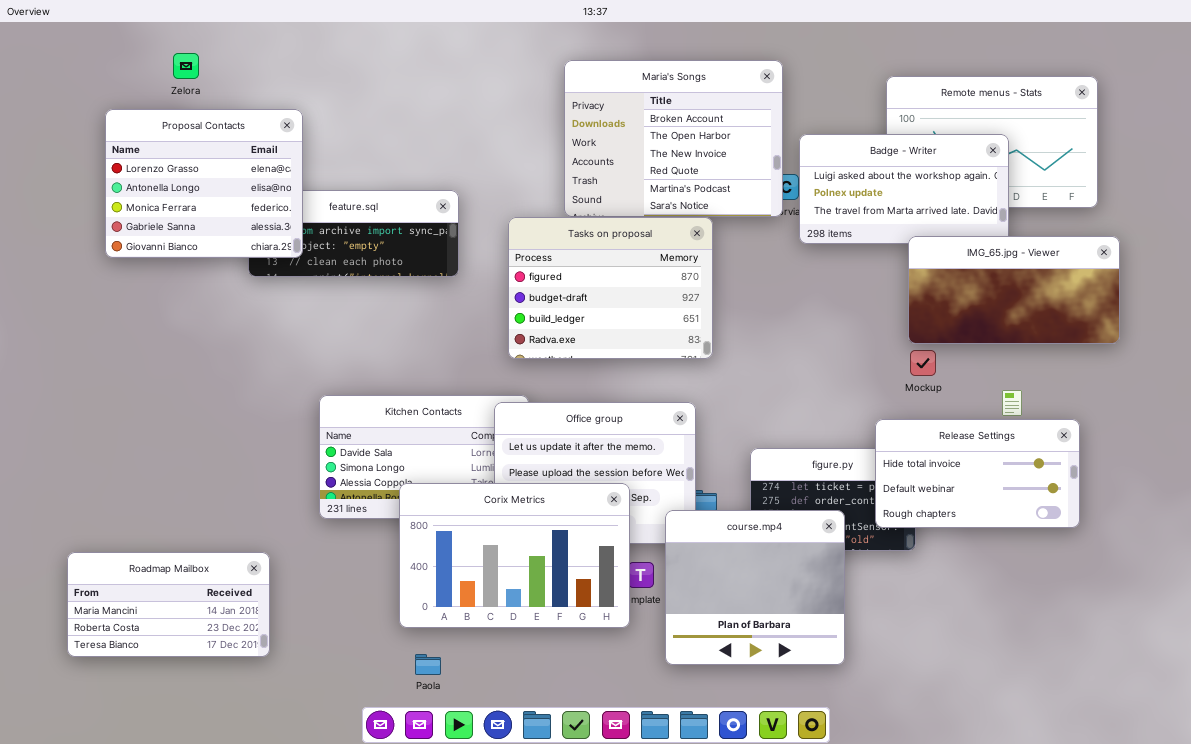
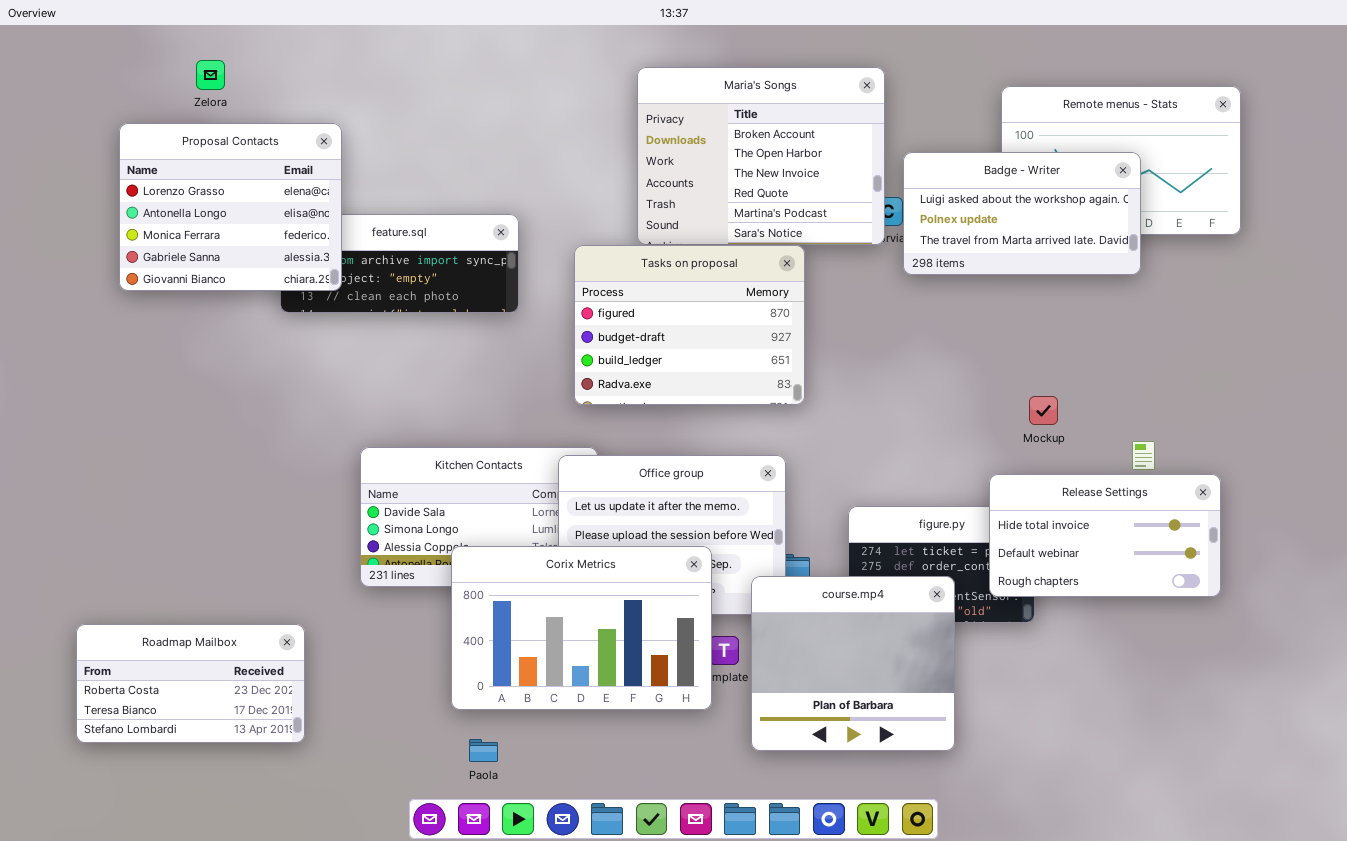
IMG_65.jpg - Viewer: [908,236,1120,344] -> none, closed
Roadmap Mailbox: [67,552,270,657] -> [76,624,305,743], scrolled down 1 row

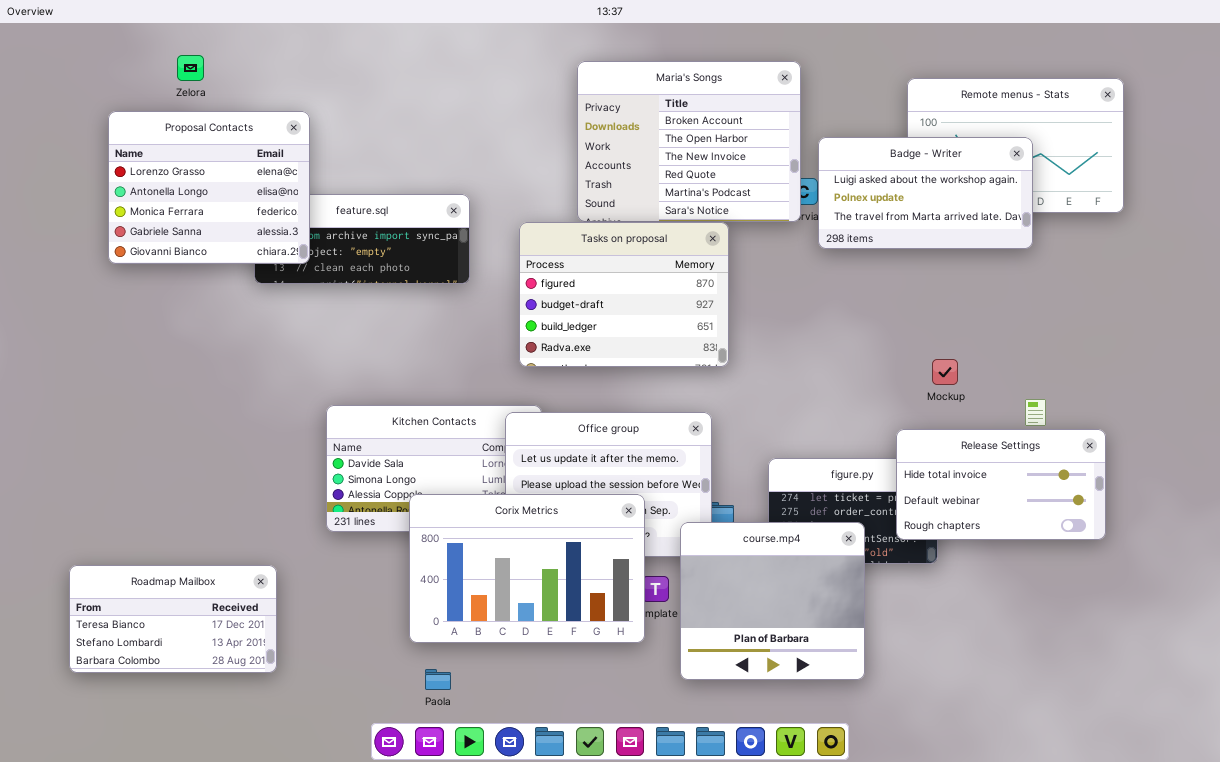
Roadmap Mailbox: [76,624,305,743] -> [69,565,277,673], scrolled down 1 row

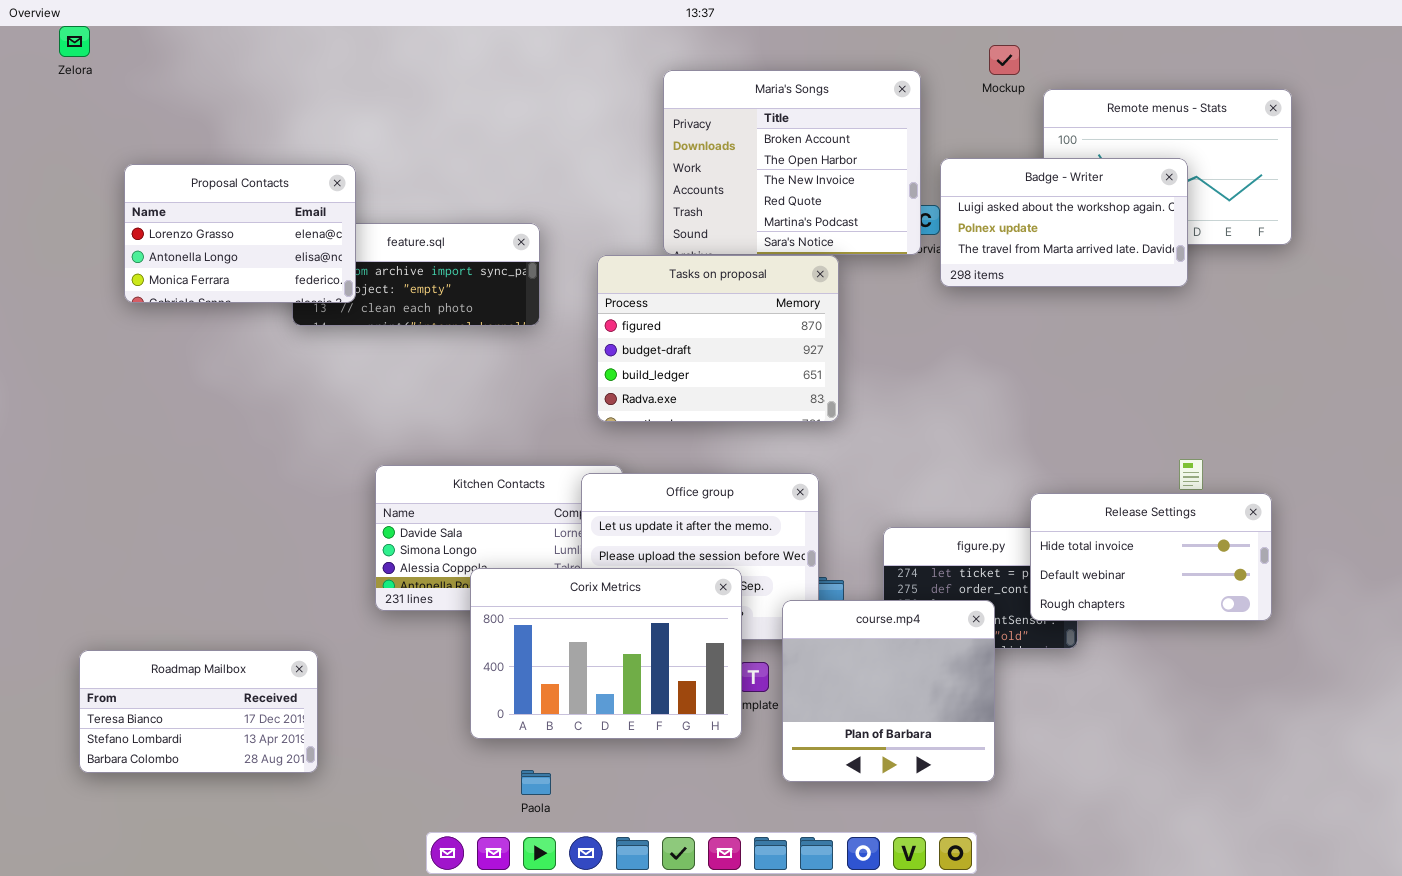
Zelora: [177,55,204,81] -> [59,26,90,57], moved
Proposal Contacts: [108,111,310,264] -> [124,164,356,303], resized
Mockup: [932,359,958,385] -> [989,45,1020,75], moved
Paola: [425,669,451,690] -> [521,770,551,795], moved

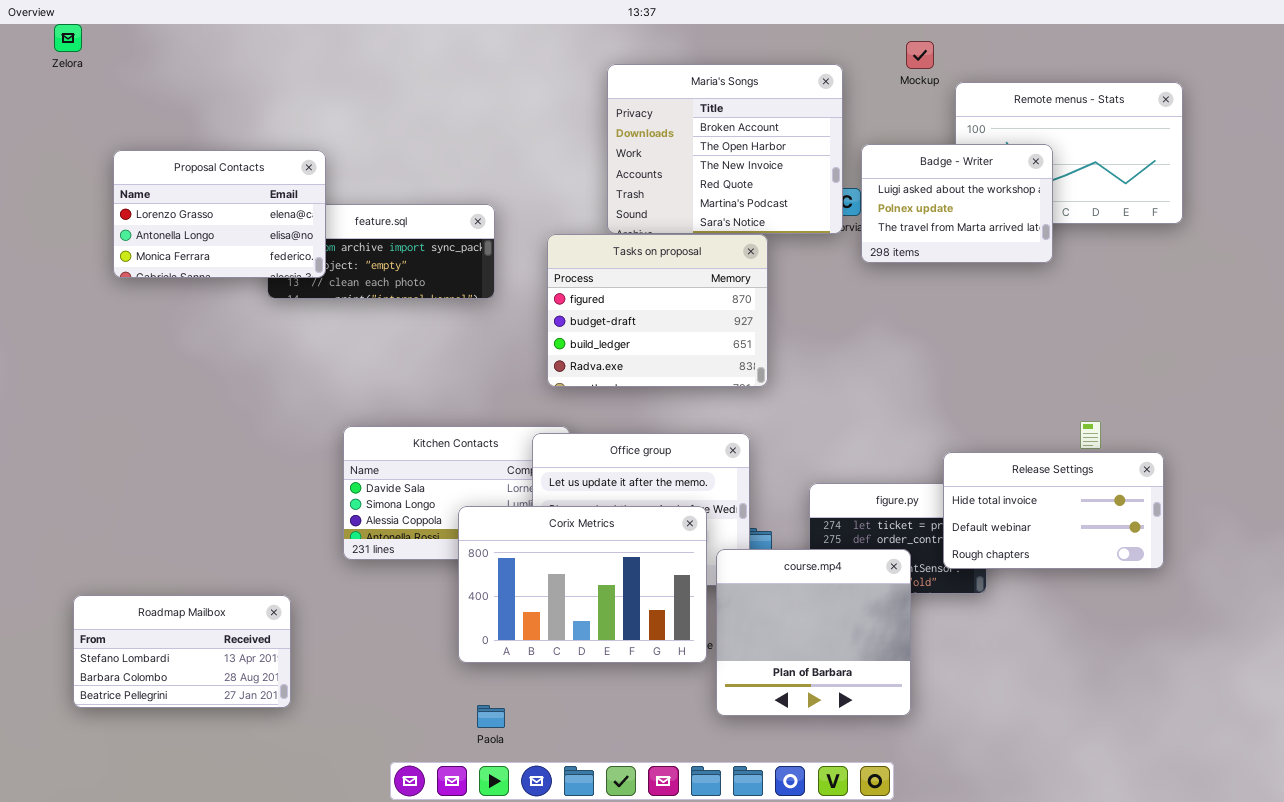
Badge - Writer: [940,158,1188,287] -> [861,144,1053,263], resized
Corix Metrics: [470,568,742,739] -> [458,506,707,663], moved
Roadmap Mailbox: [79,650,318,773] -> [73,595,291,708], scrolled down 1 row

